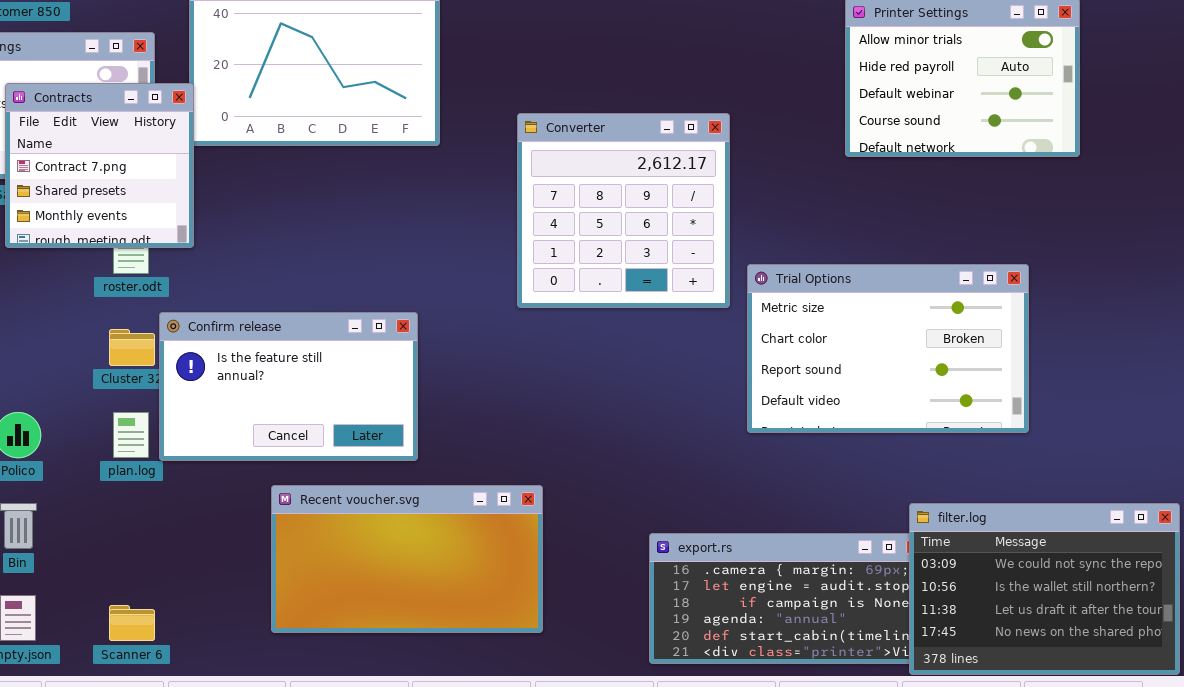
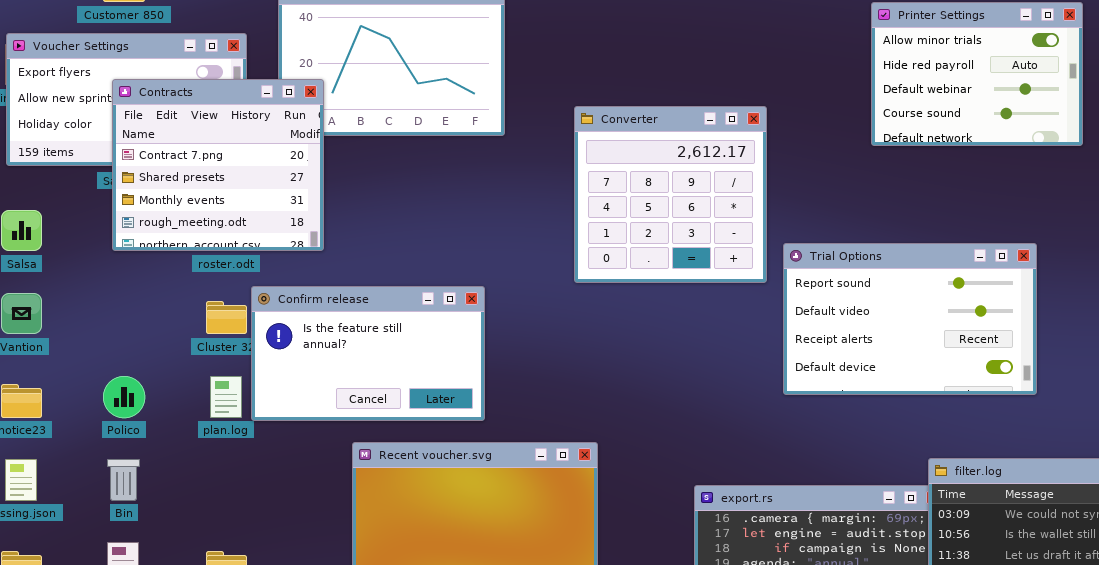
Contracts: [5,83,194,248] -> [112,79,324,251], resized
Trial Options: [747,264,1029,433] -> [783,243,1037,395], scrolled down 2 rows

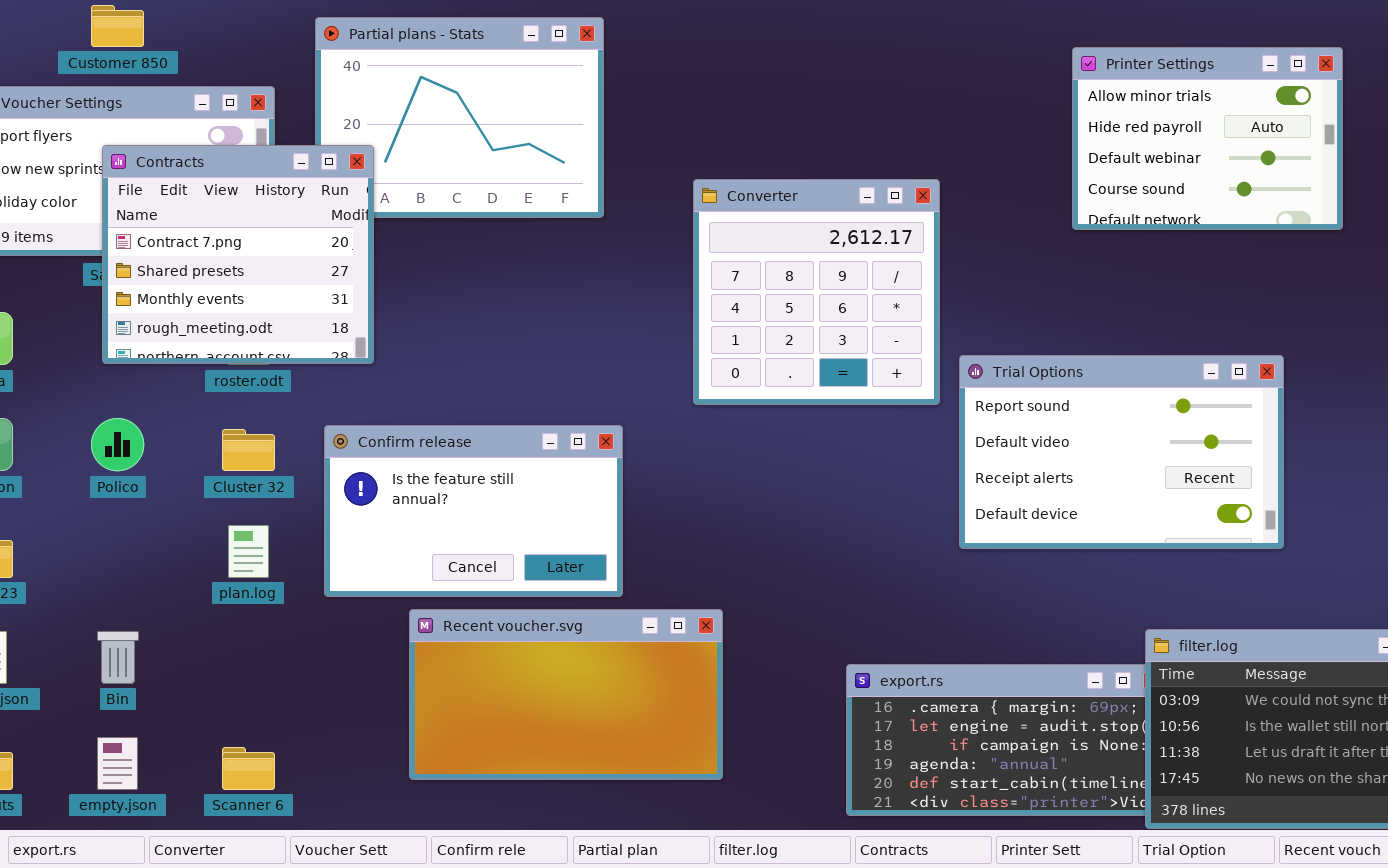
Confirm release: [251,286,485,421] -> [324,425,623,597], moved
Polico: [103,376,145,418] -> [91,418,144,471], moved

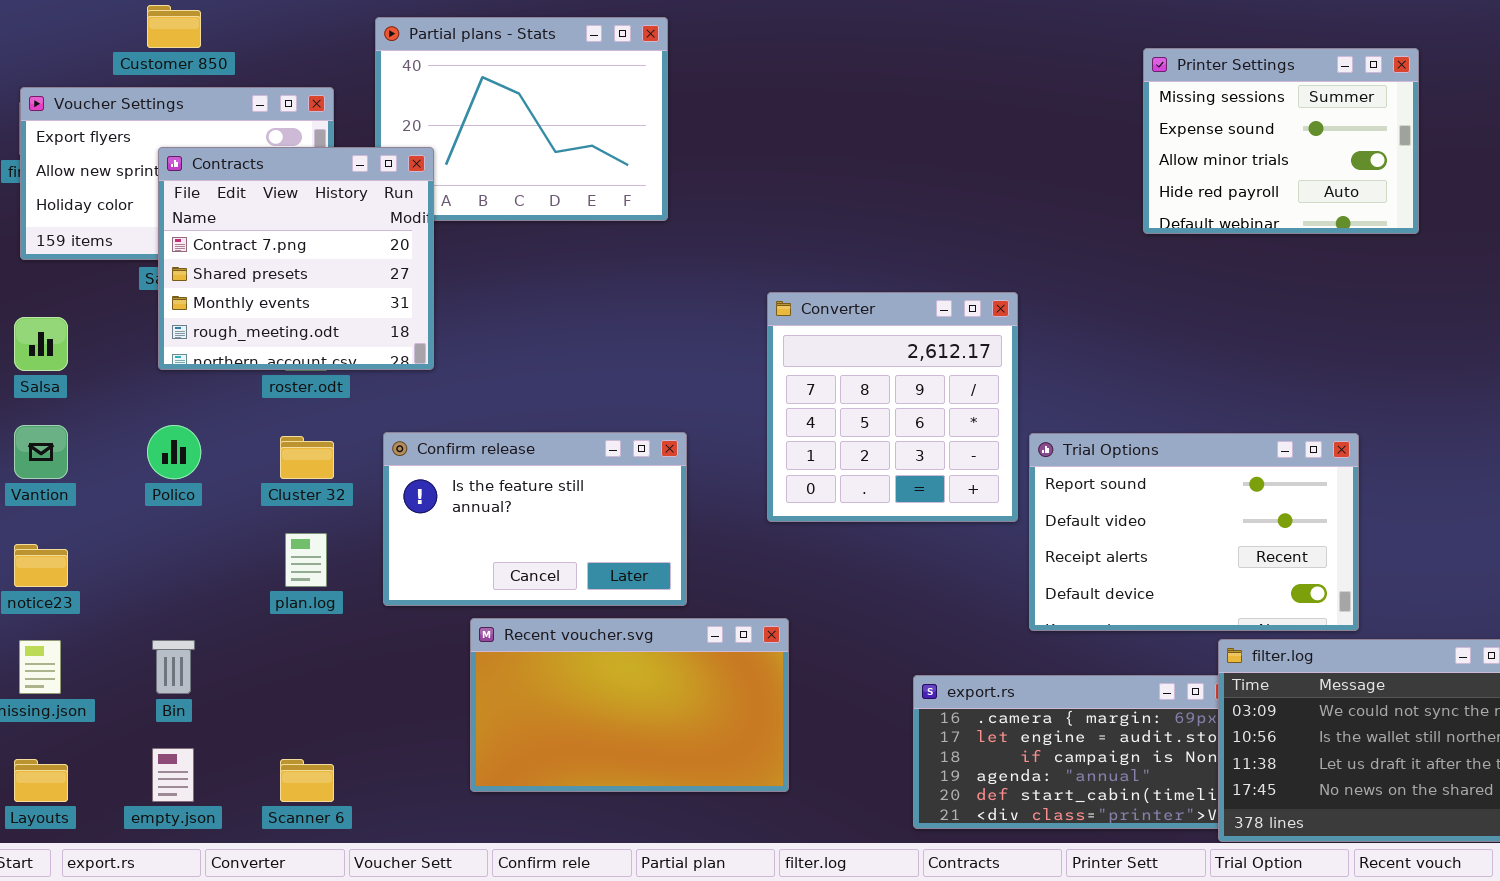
Printer Settings: [1072,47,1343,230] -> [1143,48,1419,234], scrolled up 2 rows
Converter: [693,179,940,405] -> [767,292,1018,522], moved
Trial Options: [959,355,1284,549] -> [1029,433,1359,631], moved

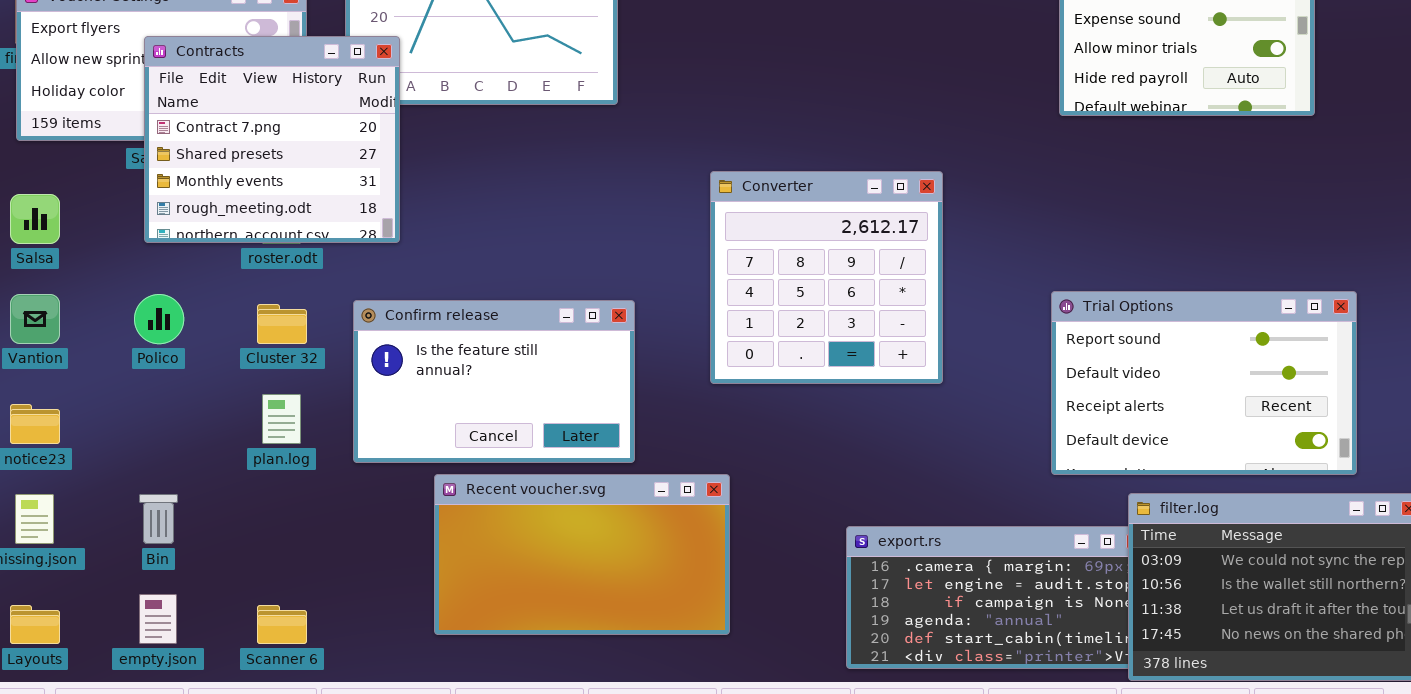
Trial Options: [1029,433,1359,631] -> [1051,291,1357,475], moved

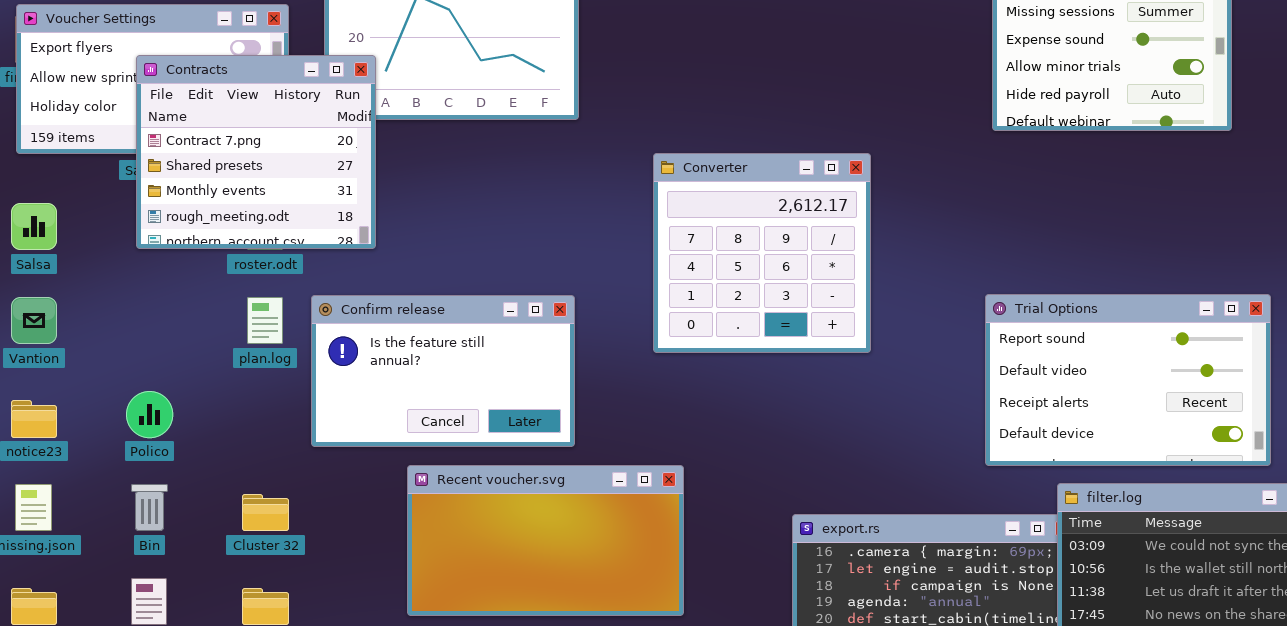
Converter: [710,171,943,384] -> [653,153,871,353], moved
Polico: [134,294,184,344] -> [126,391,173,438], moved
Confirm release: [353,300,635,463] -> [311,295,575,447], moved
Cluster 32: [257,304,307,344] -> [242,494,289,531], moved
plan.log: [262,394,301,444] -> [247,297,283,344], moved

